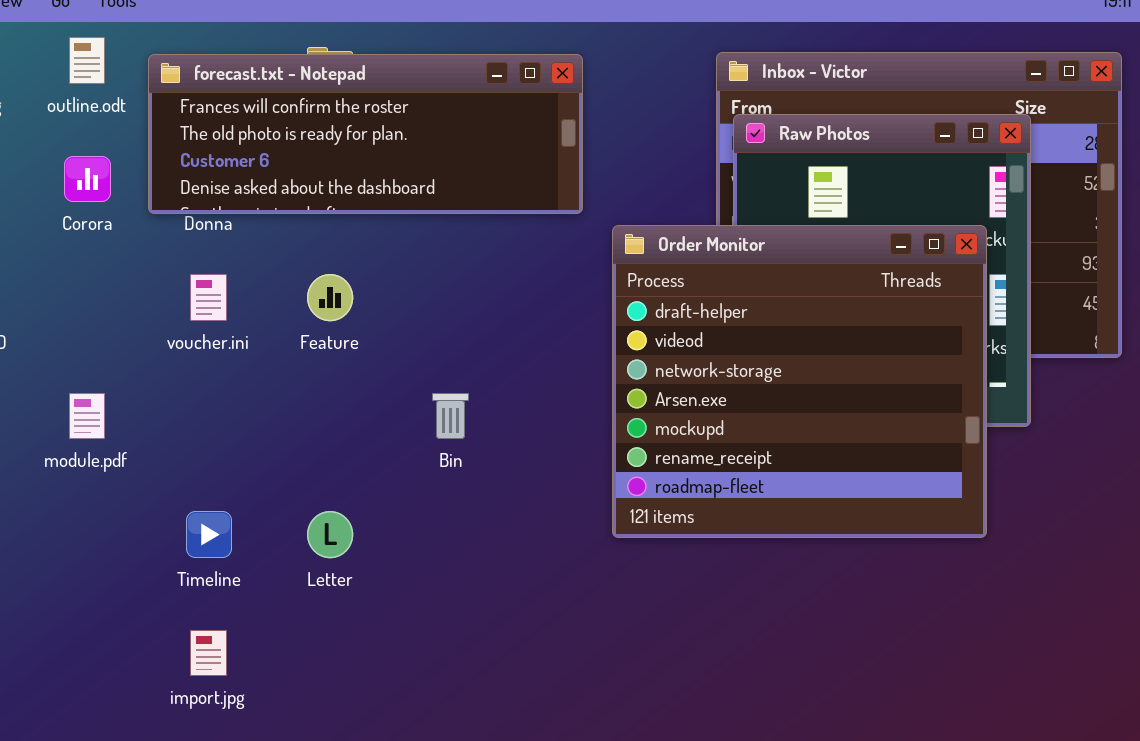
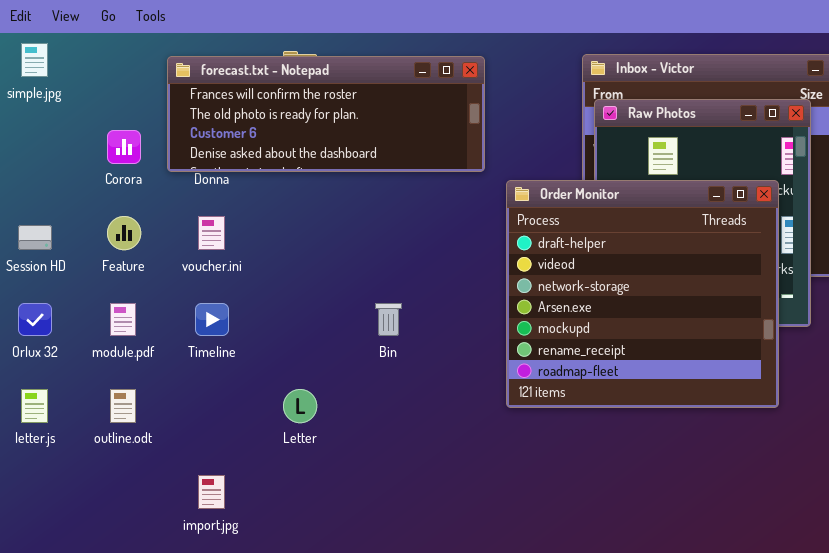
outline.odt: [69,37,105,84] -> [110,389,136,423], moved
Feature: [307,274,353,321] -> [107,216,141,250], moved
Timeline: [186,511,232,558] -> [195,303,229,336], moved

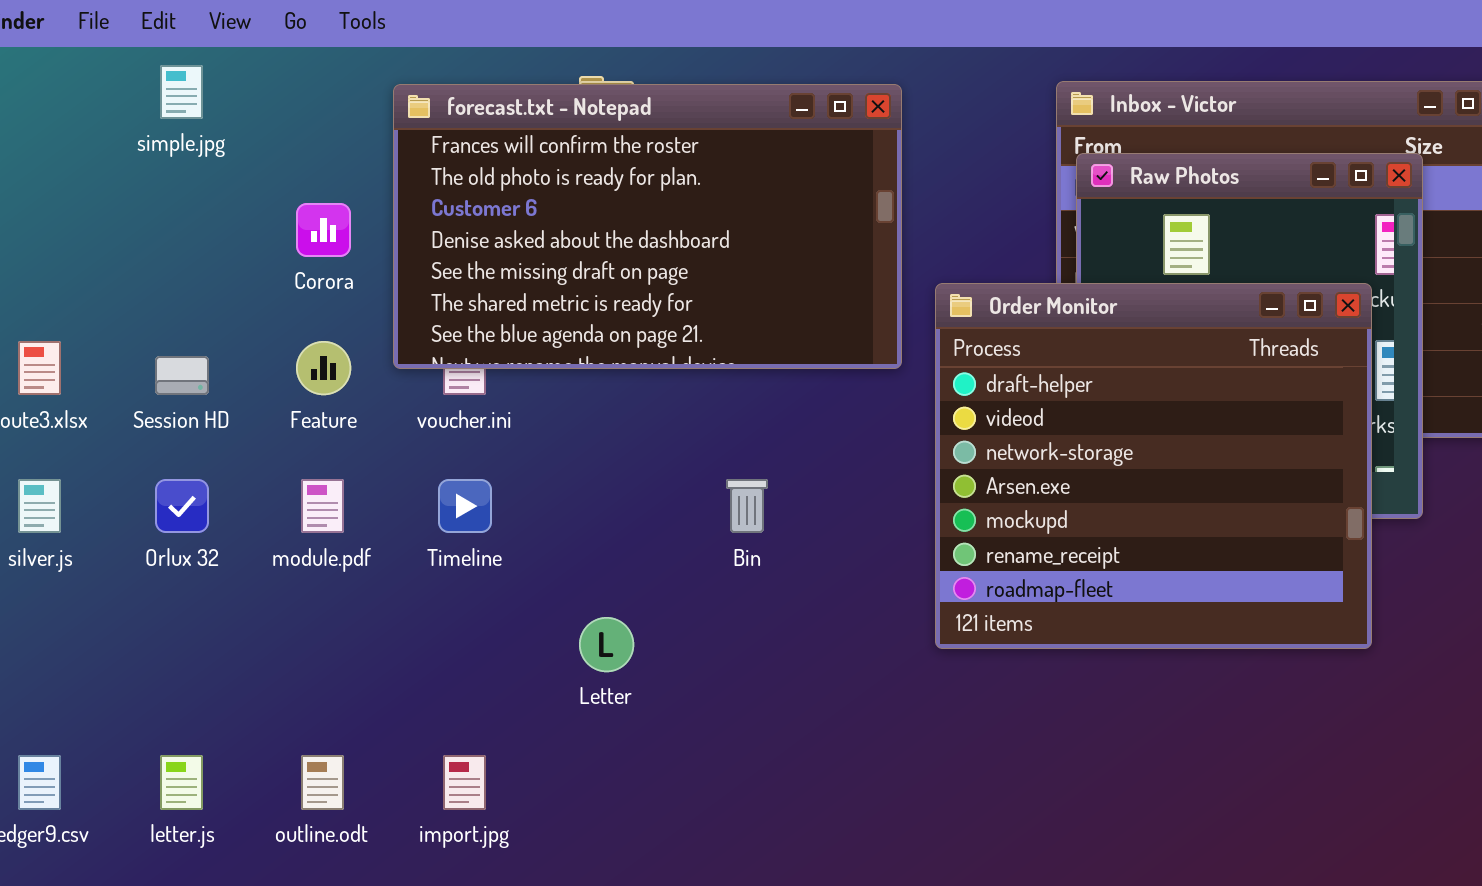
forecast.txt - Notepad: [167,56,485,172] -> [393,84,902,369], resized
letter.js: [21,389,48,423] -> [160,755,203,810], moved
outline.odt: [110,389,136,423] -> [301,755,344,810], moved

